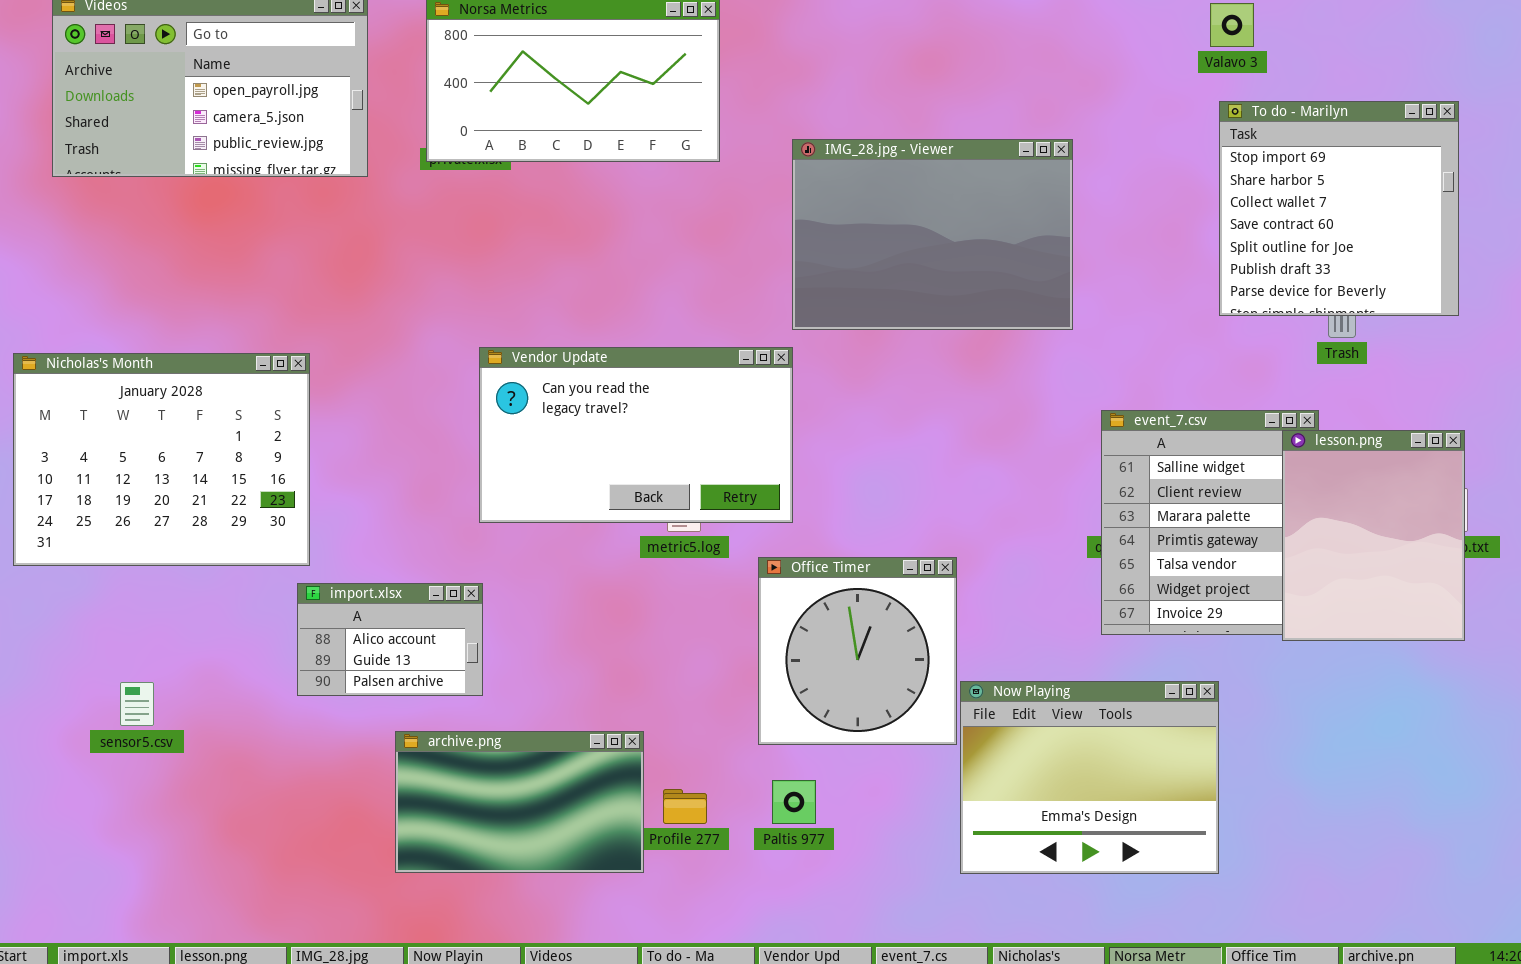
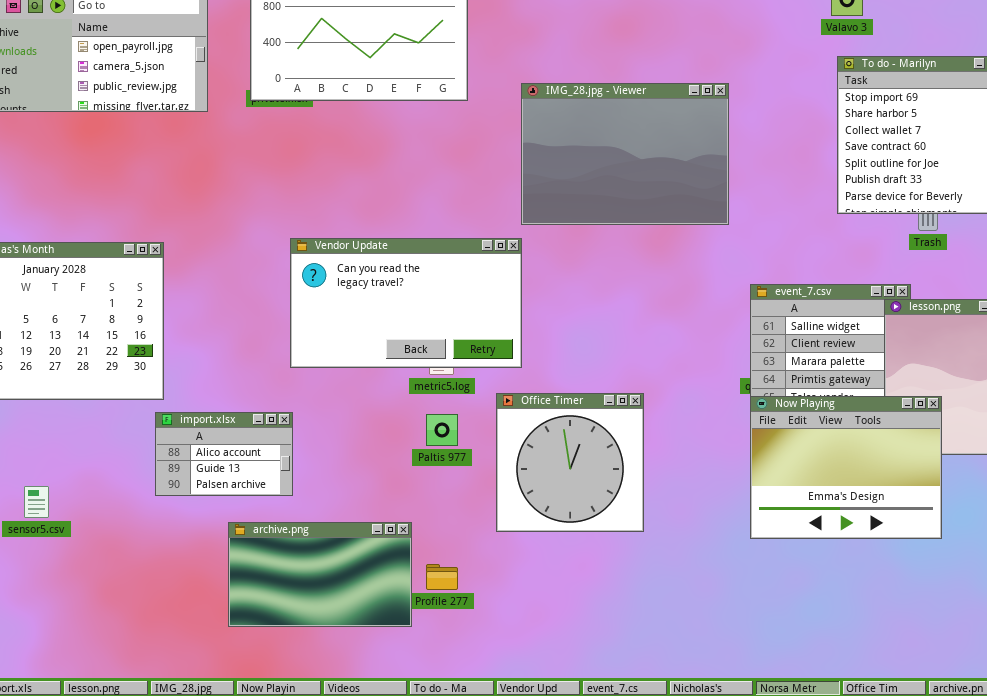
Now Playing: [960,681,1219,874] -> [750,396,942,539], moved
Paltis 977: [772,780,816,824] -> [426,414,458,446], moved

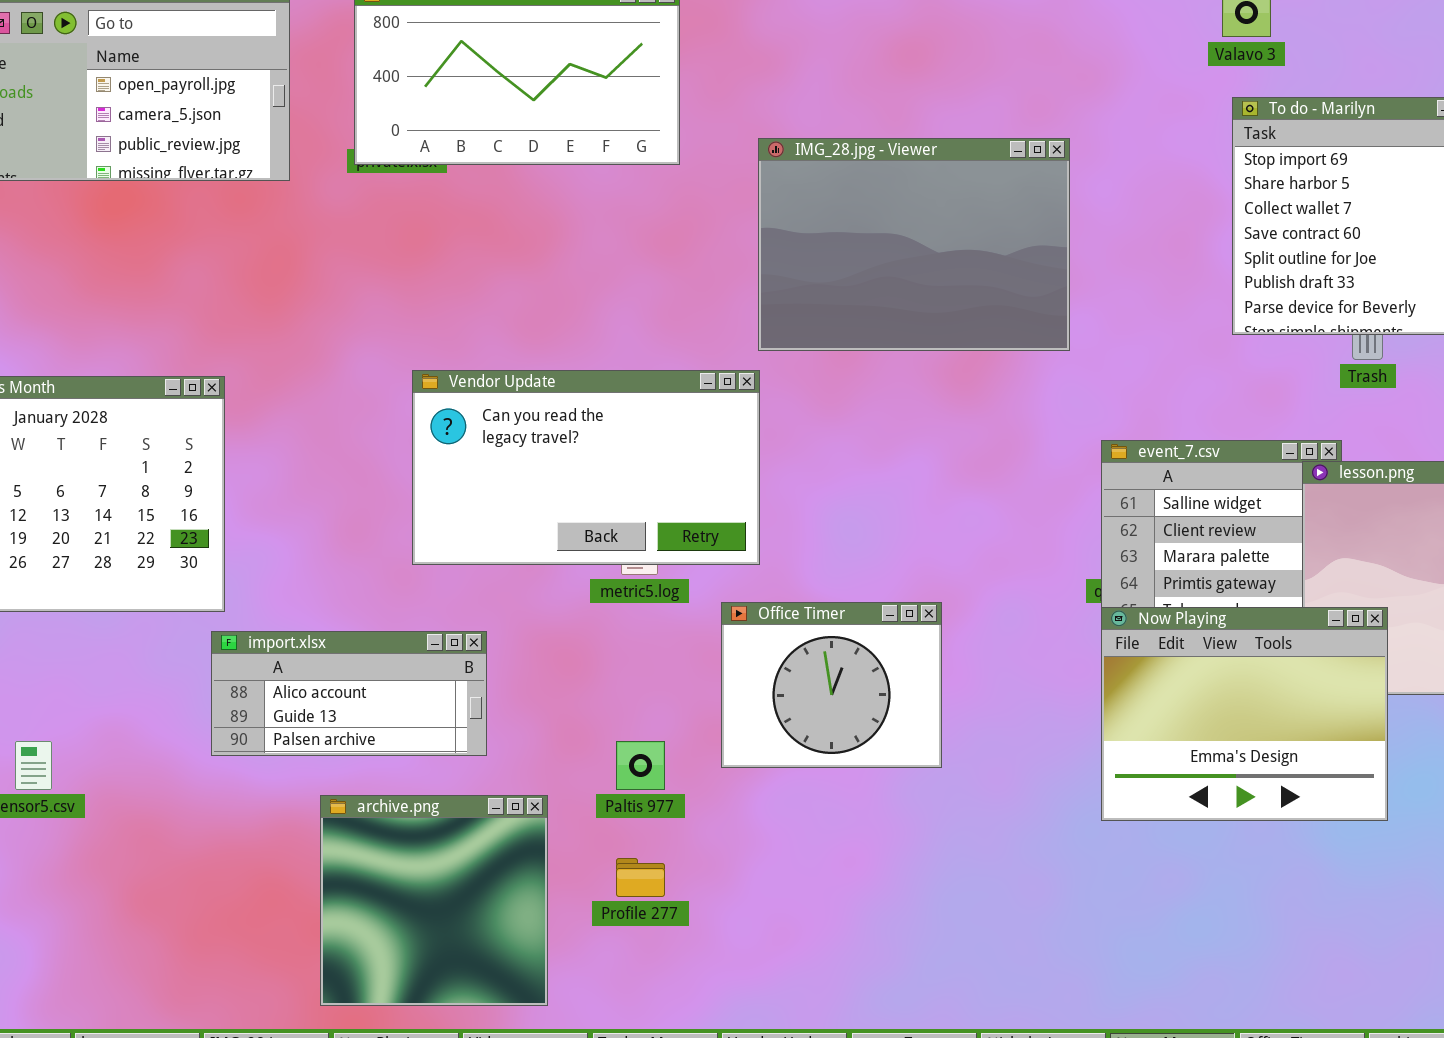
Office Timer: [496,393,644,532] -> [721,602,942,768], resized
import.xlsx: [155,412,293,496] -> [211,631,487,756], resized
Paltis 977: [426,414,458,446] -> [616,741,665,790], moved
archive.png: [228,522,412,627] -> [320,795,548,1006], resized

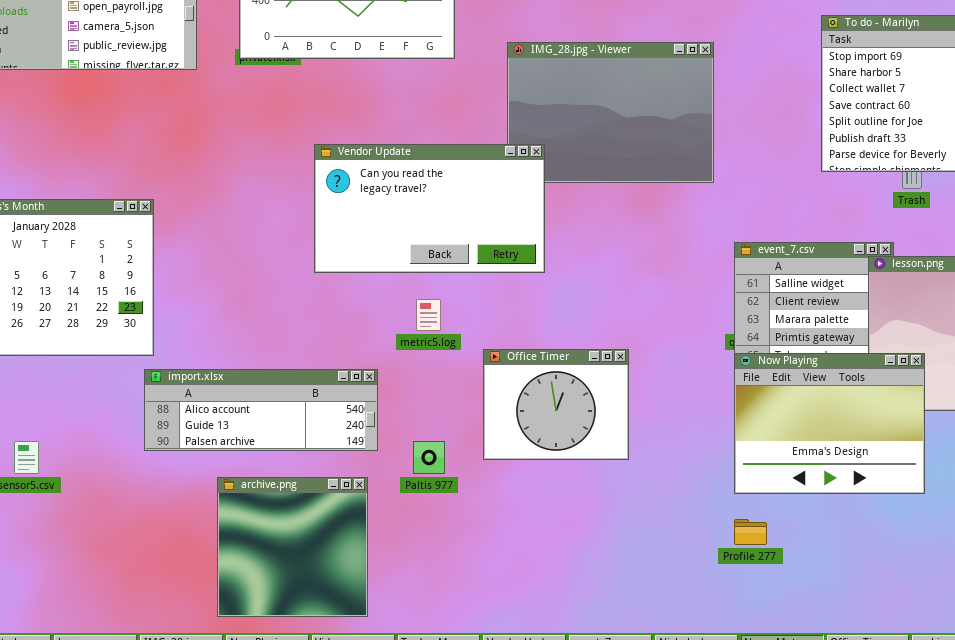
Vendor Update: [412,370,760,565] -> [314,144,545,273], moved
import.xlsx: [211,631,487,756] -> [144,369,378,451], resized
Profile 277: [616,858,665,897] -> [734,519,767,545], moved

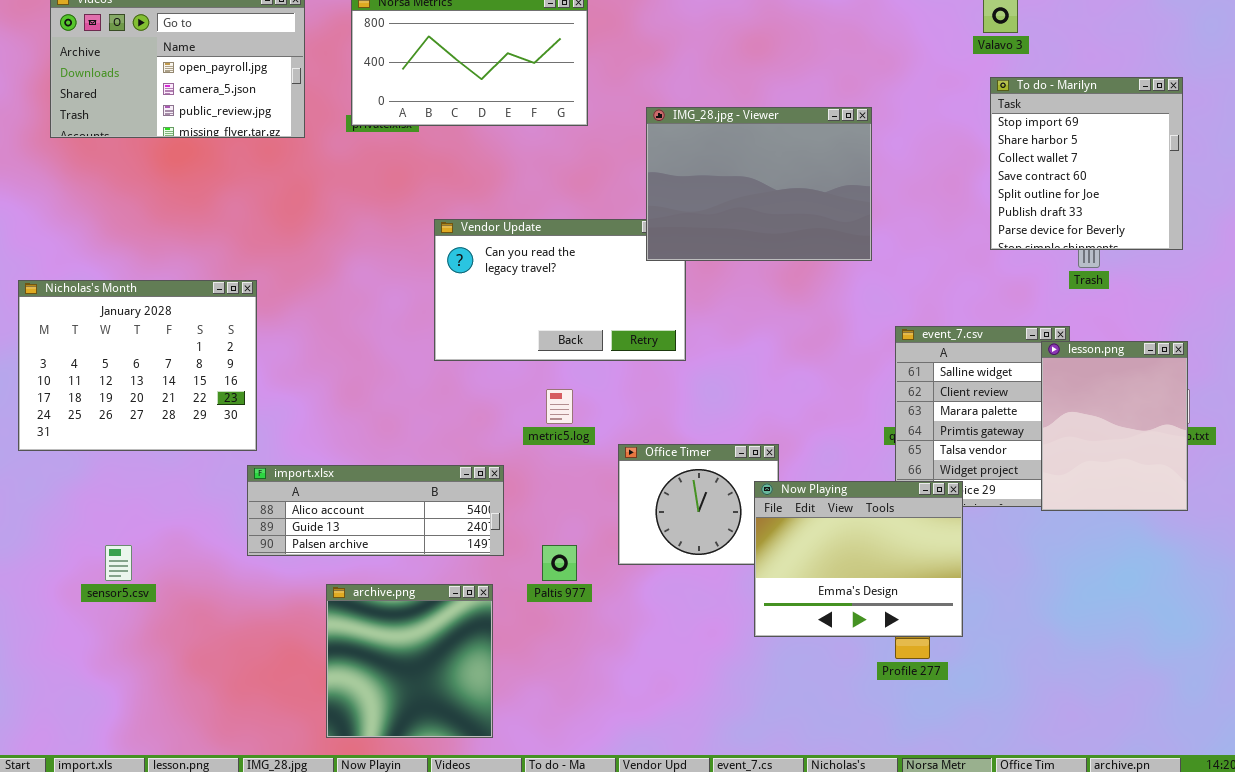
IMG_28.jpg - Viewer: [507,42,714,183] -> [646,107,872,261], raised
Now Playing: [734,353,925,494] -> [754,481,963,637], moved

